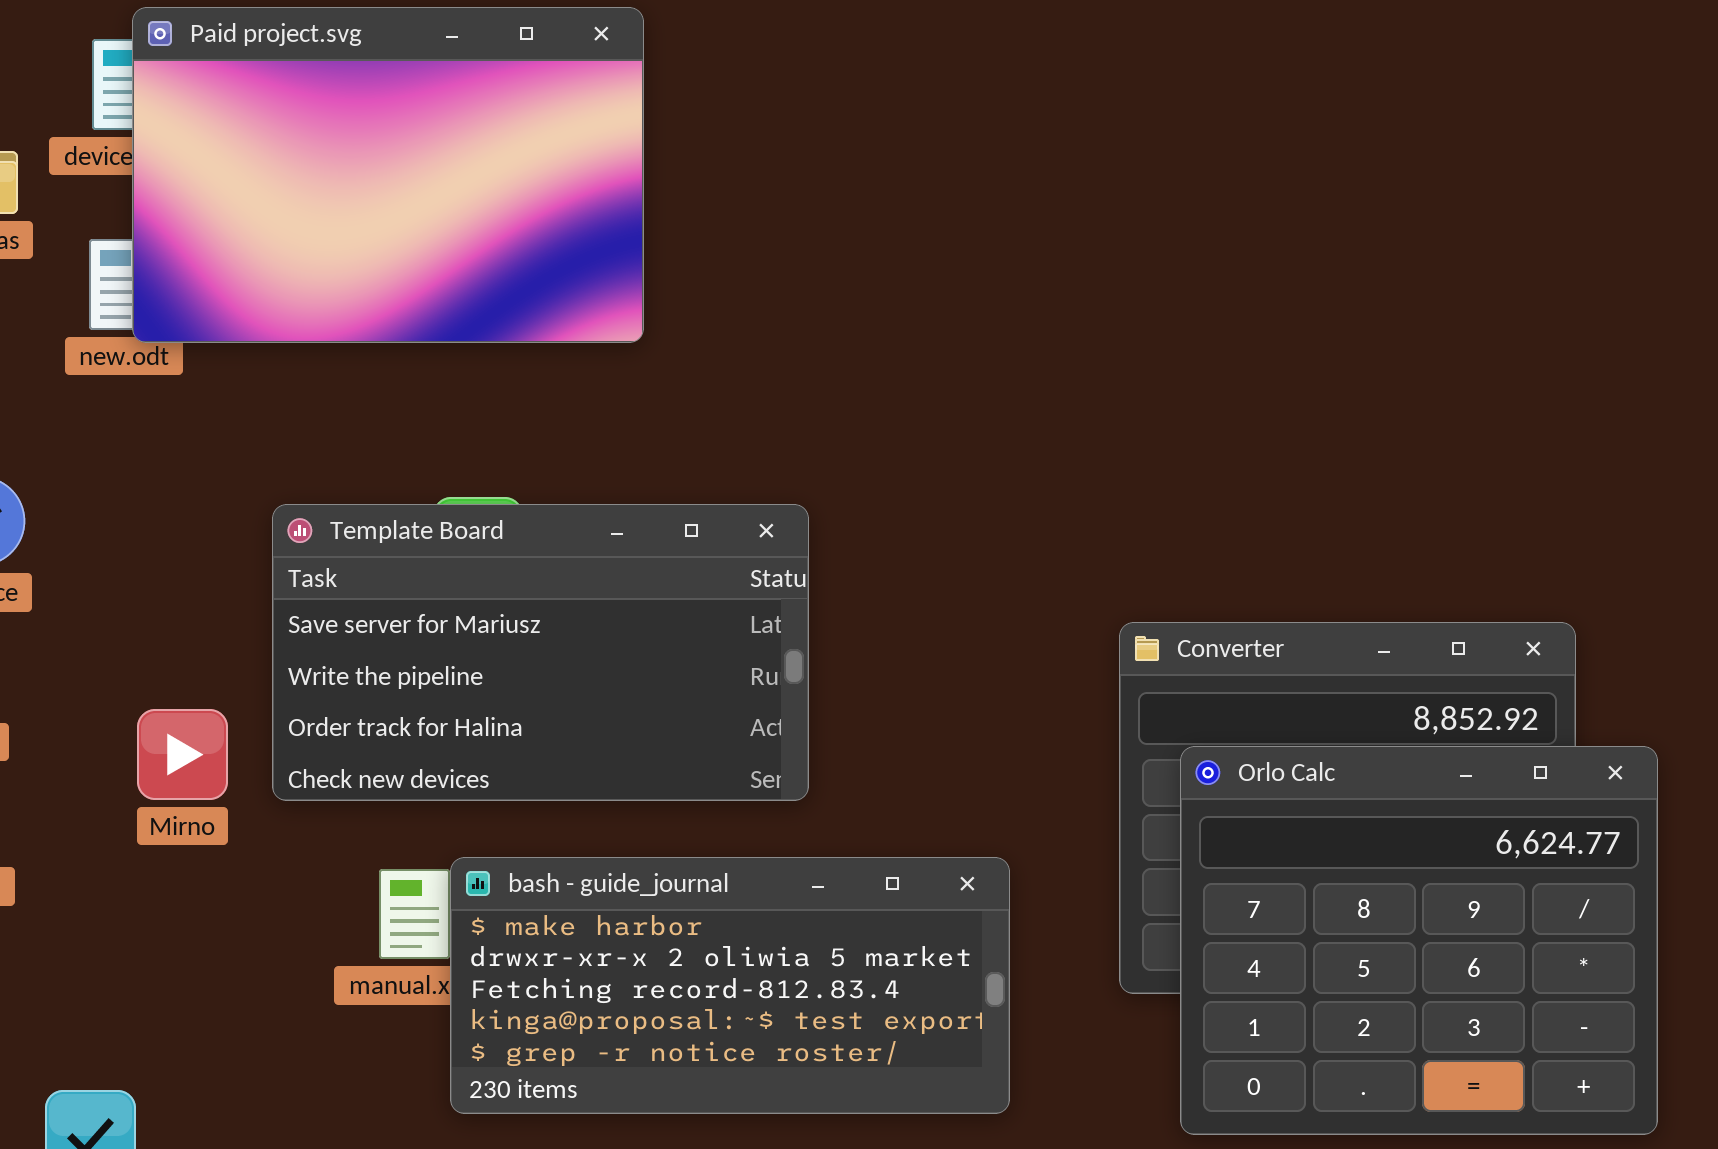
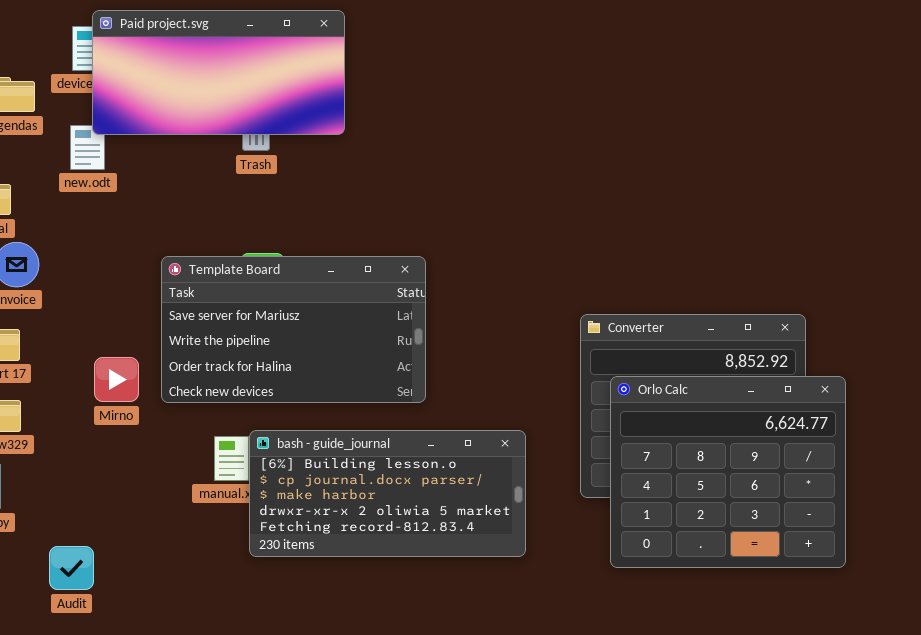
Paid project.svg: [132,7,644,343] -> [92,10,345,135], resized
bash - guide_journal: [450,857,1010,1114] -> [249,430,526,557], scrolled up 2 rows

